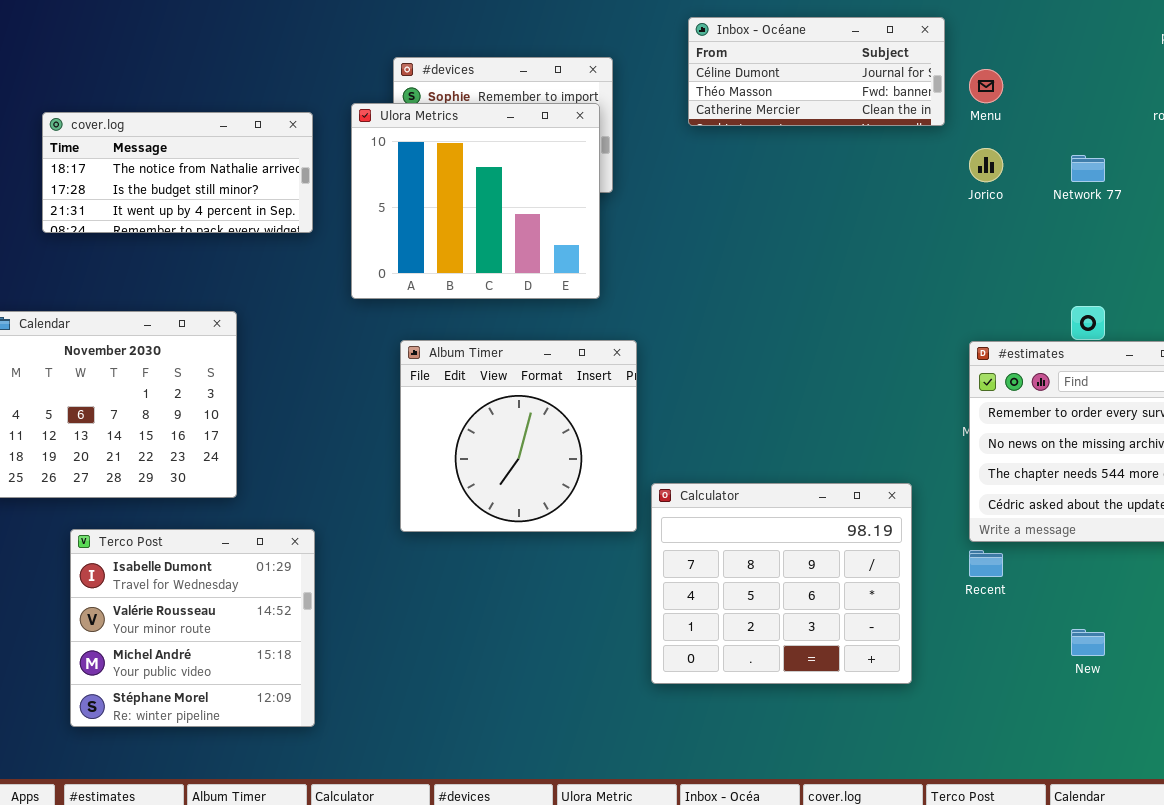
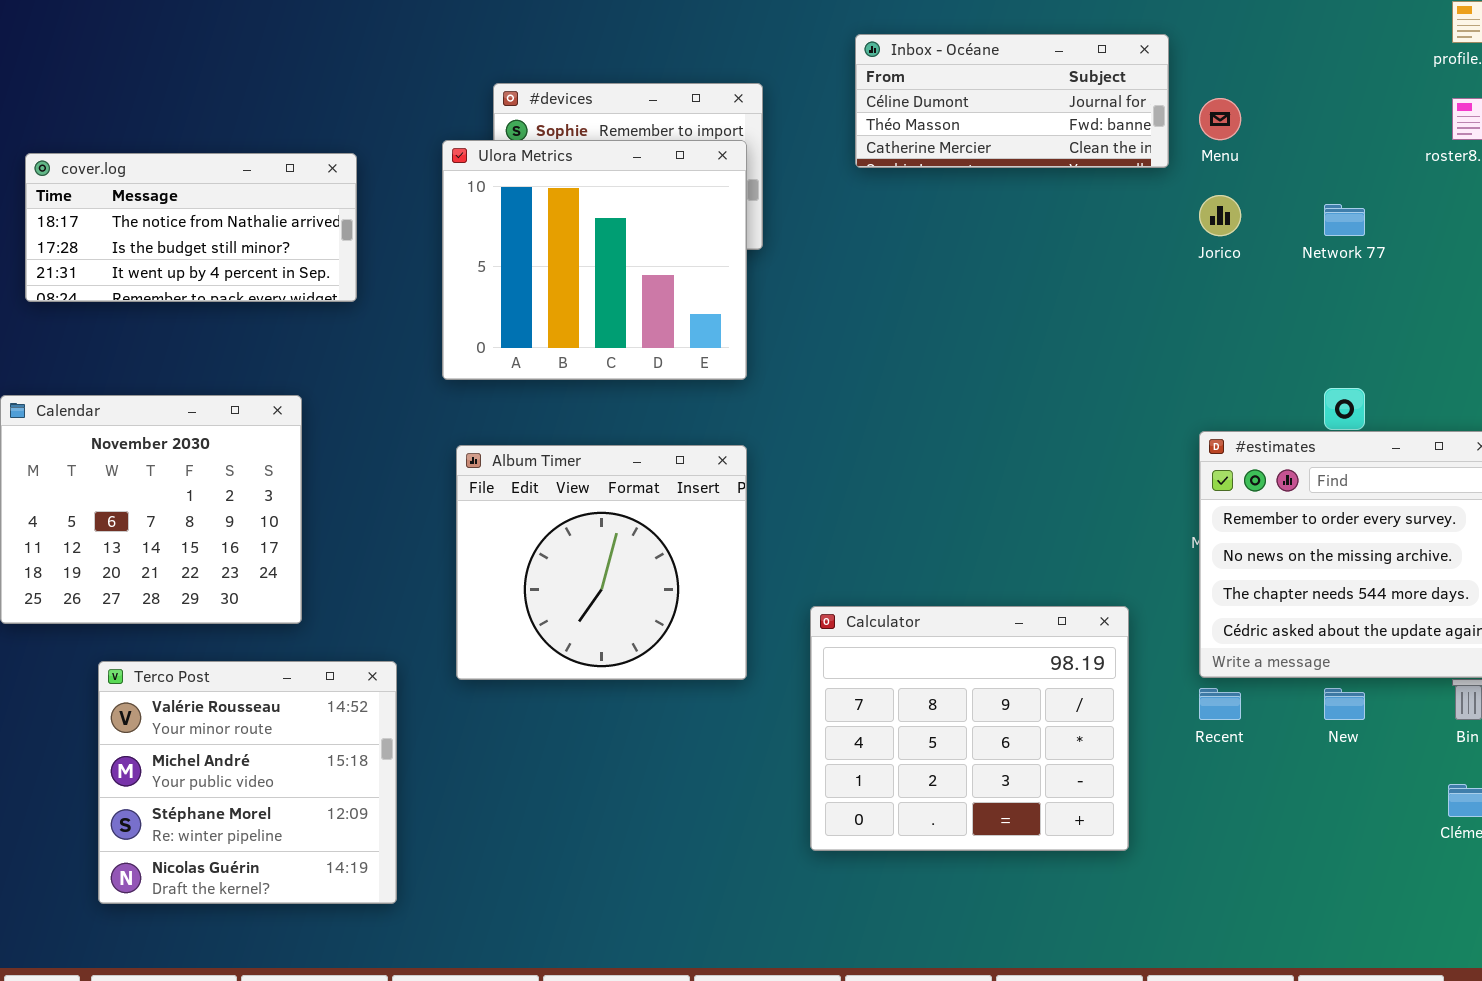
cover.log: [42,112,313,233] -> [25,153,357,302], moved
Album Timer: [400,340,637,532] -> [456,445,747,680], moved
Terco Post: [70,529,315,727] -> [98,661,397,904], scrolled down 1 row
New: [1071,629,1105,656] -> [1324,688,1365,720], moved

